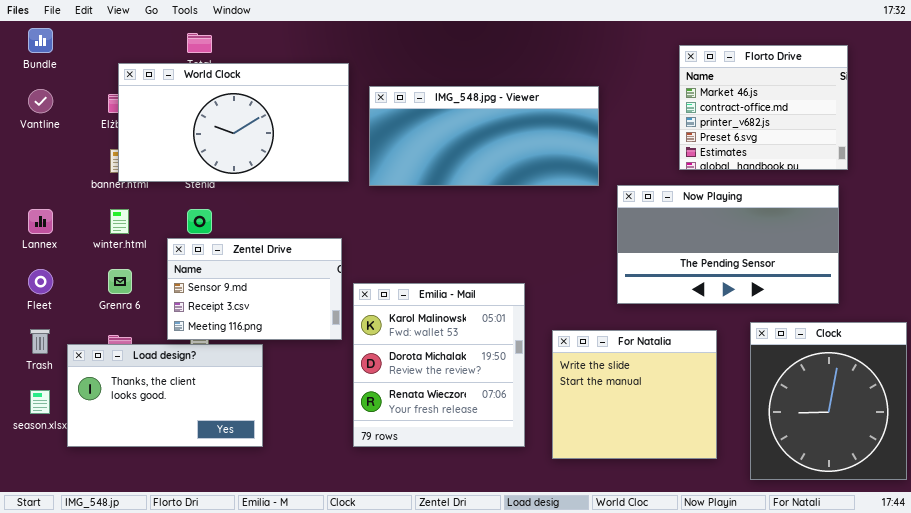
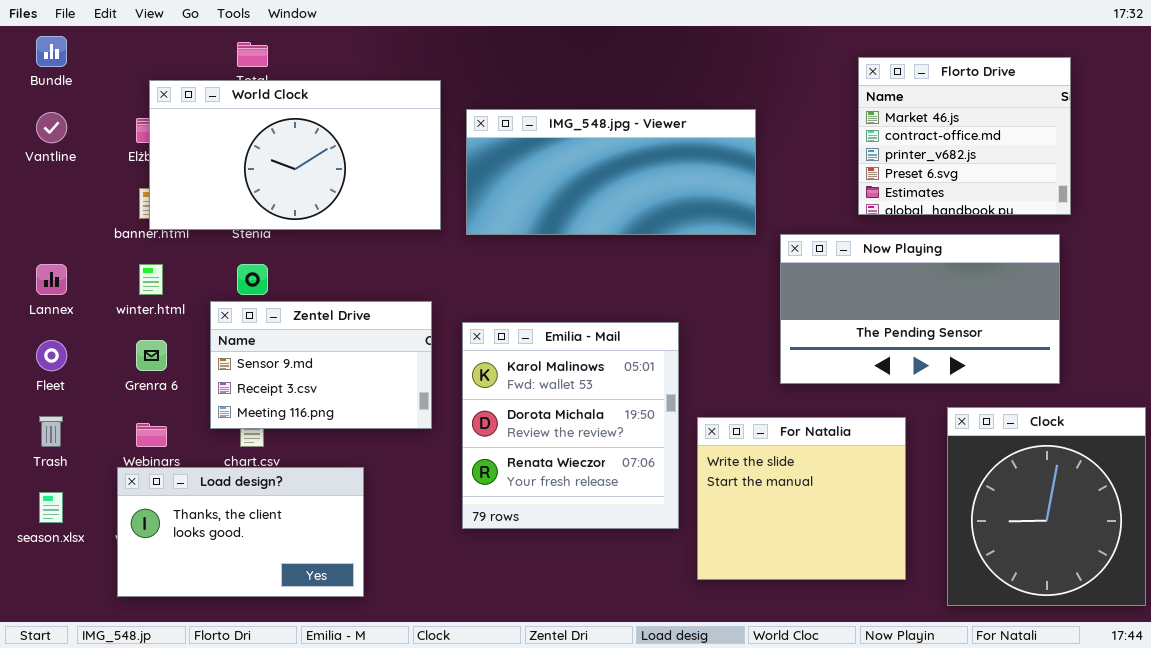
Emilia - Mail: [353,283,525,447] -> [462,322,679,529], moved
Load design?: [67,344,263,447] -> [117,467,364,597], moved

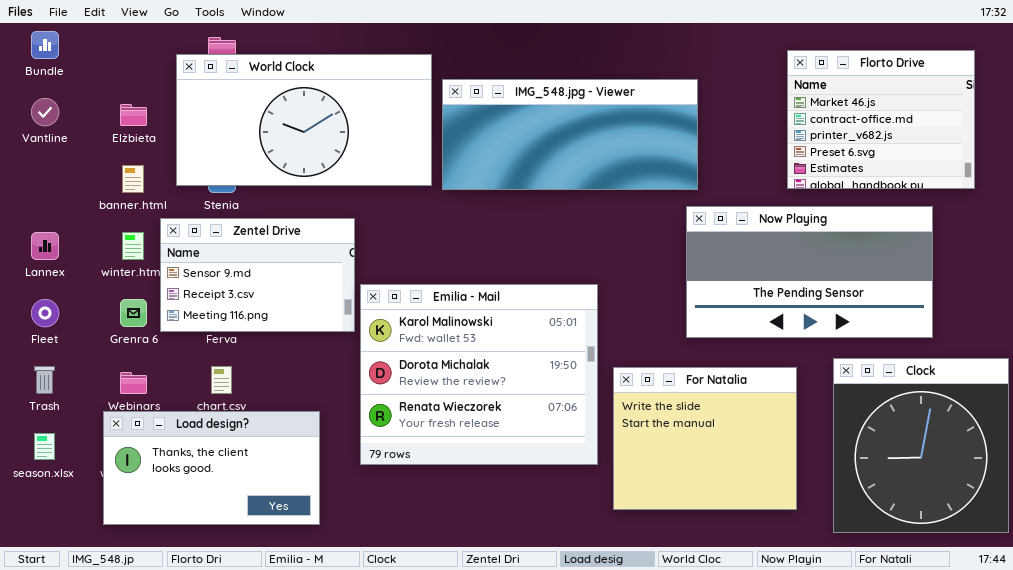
Florto Drive: [858,57,1071,215] -> [787,50,975,189], moved
World Clock: [149,80,441,230] -> [176,54,432,186], moved
IMG_548.jpg - Viewer: [466,109,756,235] -> [442,79,698,190], moved
Zentel Drive: [210,301,432,429] -> [160,218,355,332], moved
Emilia - Mail: [462,322,679,529] -> [360,284,598,465], resized

